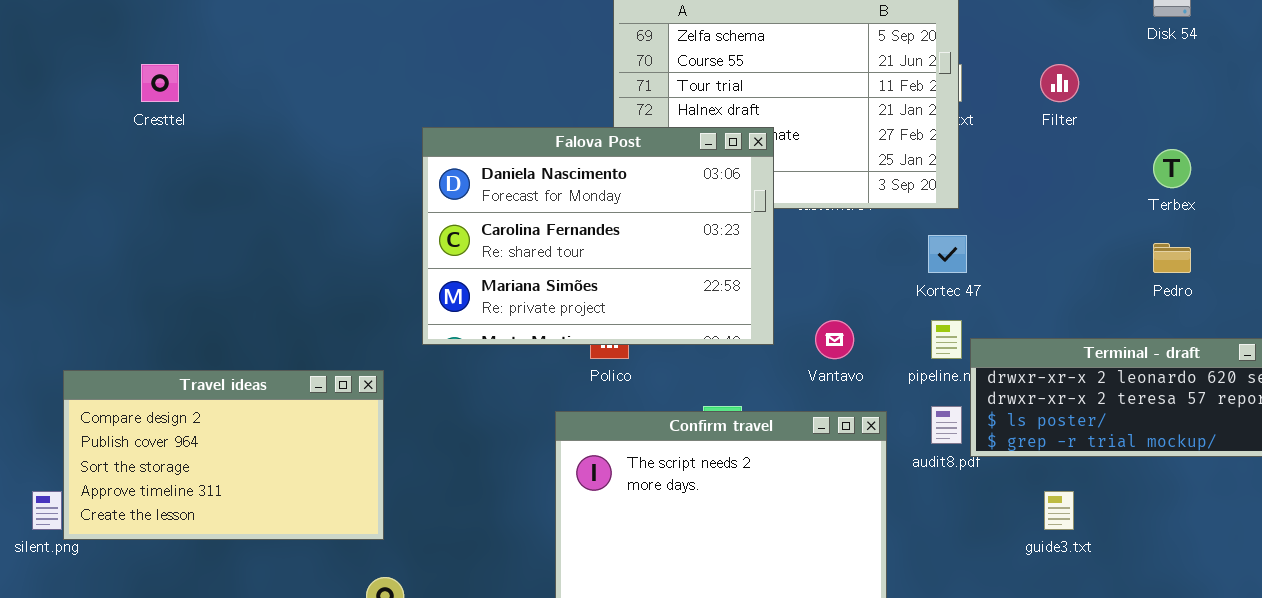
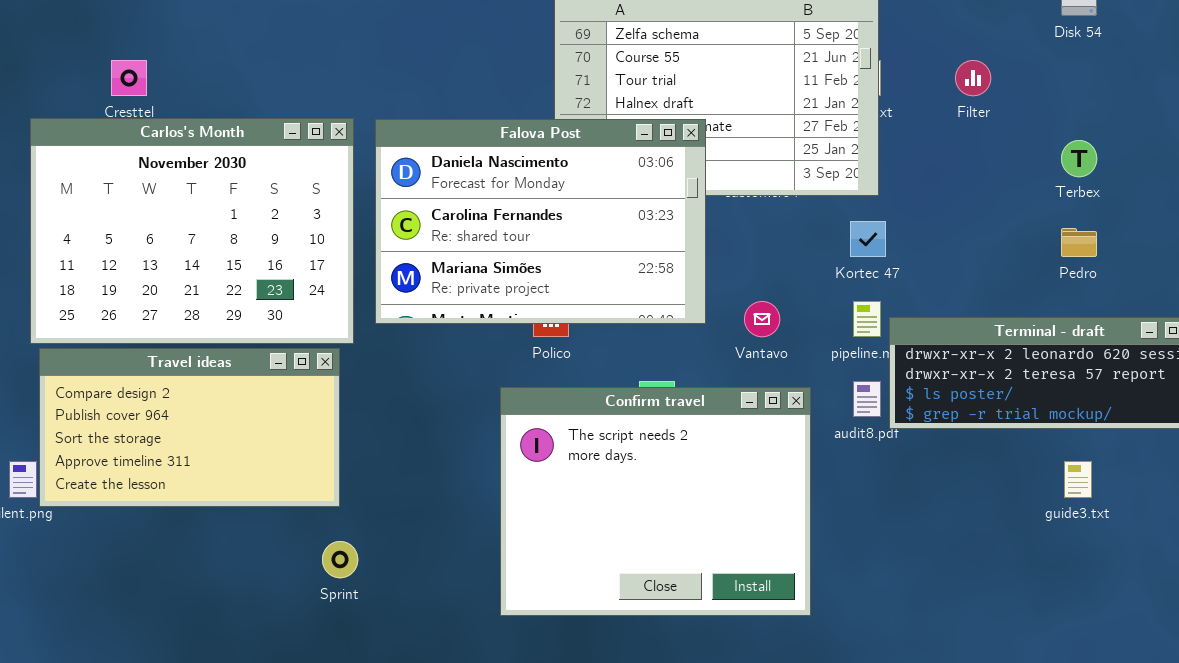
Carlos's Month: none -> [30,118,354,344], opened
guide3.txt: [1044,491,1074,530] -> [1064,461,1092,498], moved

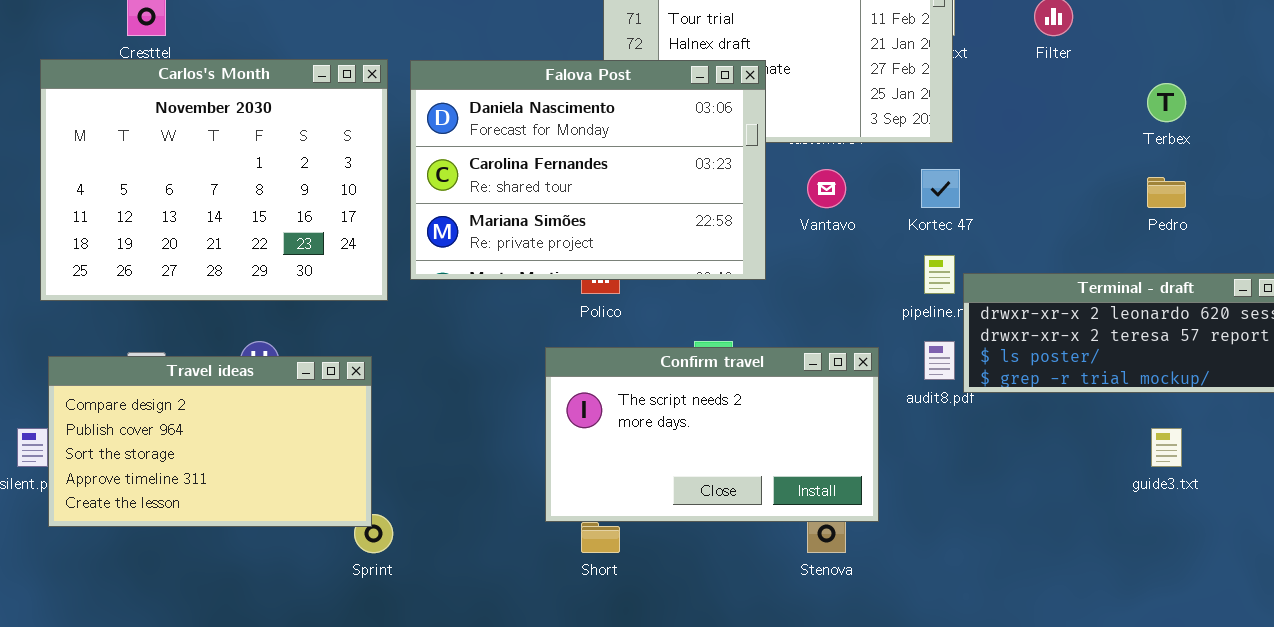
Vantavo: [744,301,780,337] -> [807,169,846,208], moved
Travel ideas: [39,348,340,507] -> [48,356,372,527], moved
Confirm travel: [500,387,811,616] -> [545,347,879,522], resized

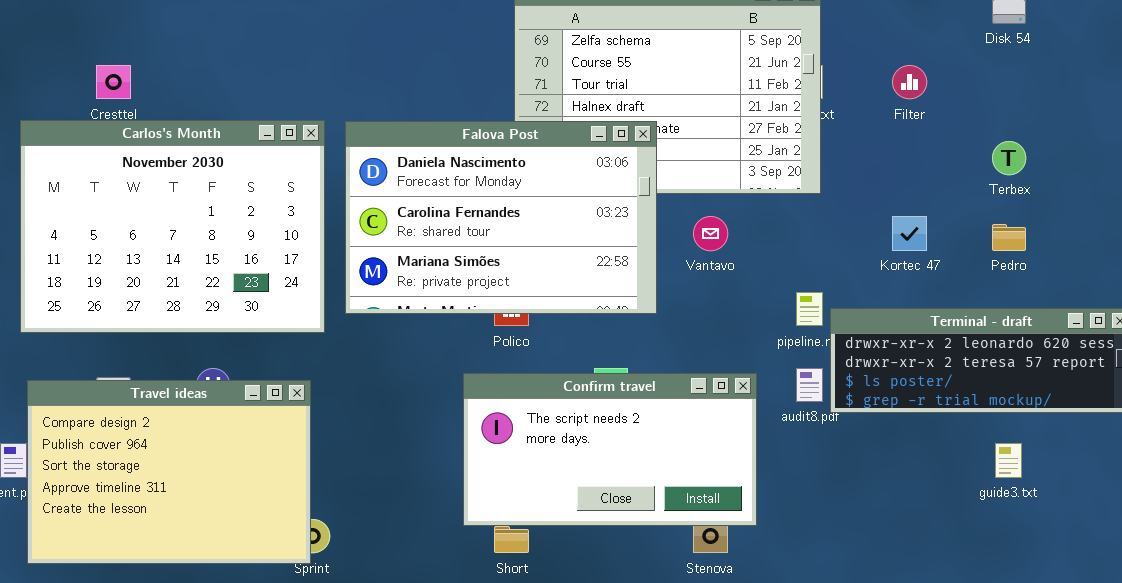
Kortec 47: [921,169,960,208] -> [892,216,927,251], moved
Travel ideas: [48,356,372,527] -> [27,380,311,564], resized

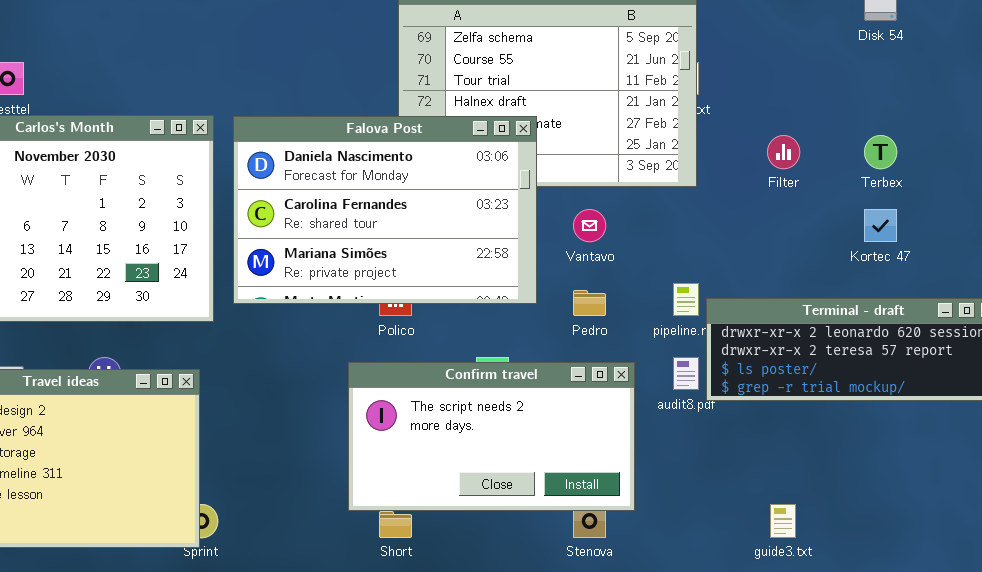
Filter: [892,65,927,99] -> [767,135,800,169], moved
Kortec 47: [892,216,927,251] -> [864,209,897,242], moved
Pedro: [992,224,1026,251] -> [573,290,606,316], moved
guide3.txt: [995,443,1022,478] -> [770,504,796,538], moved

